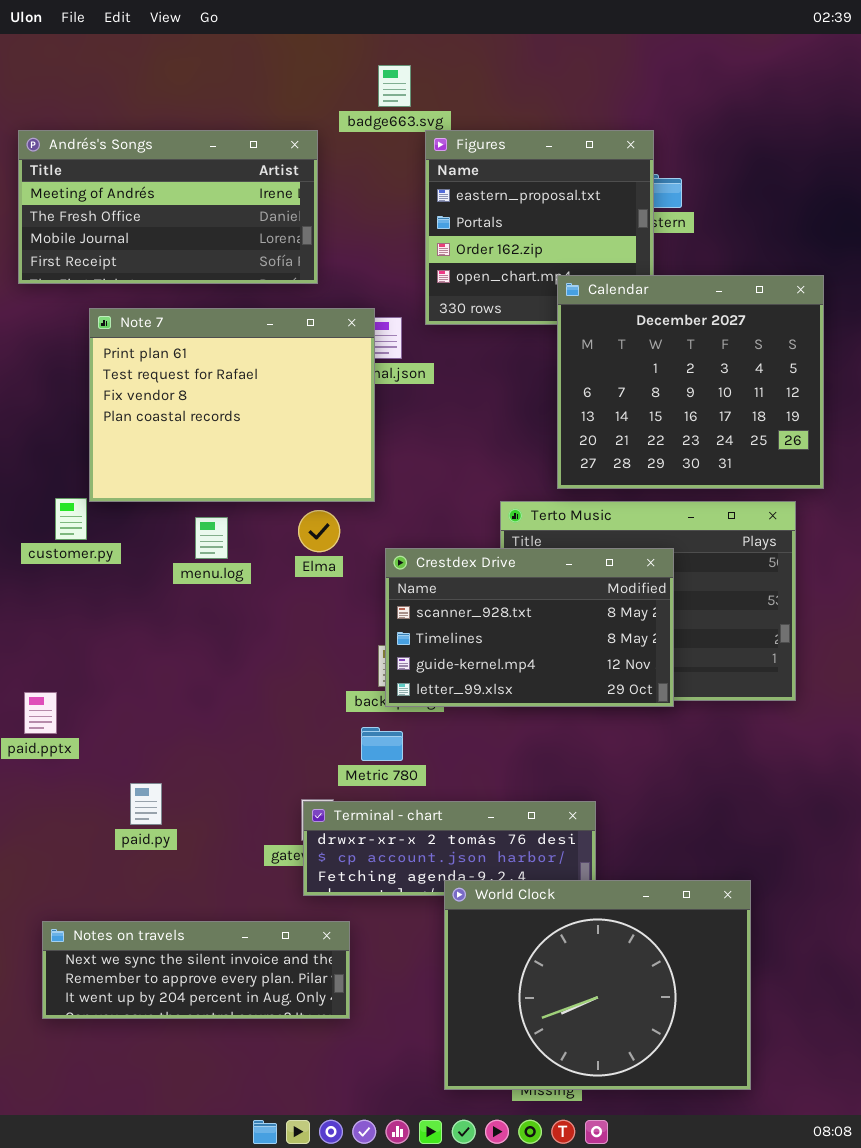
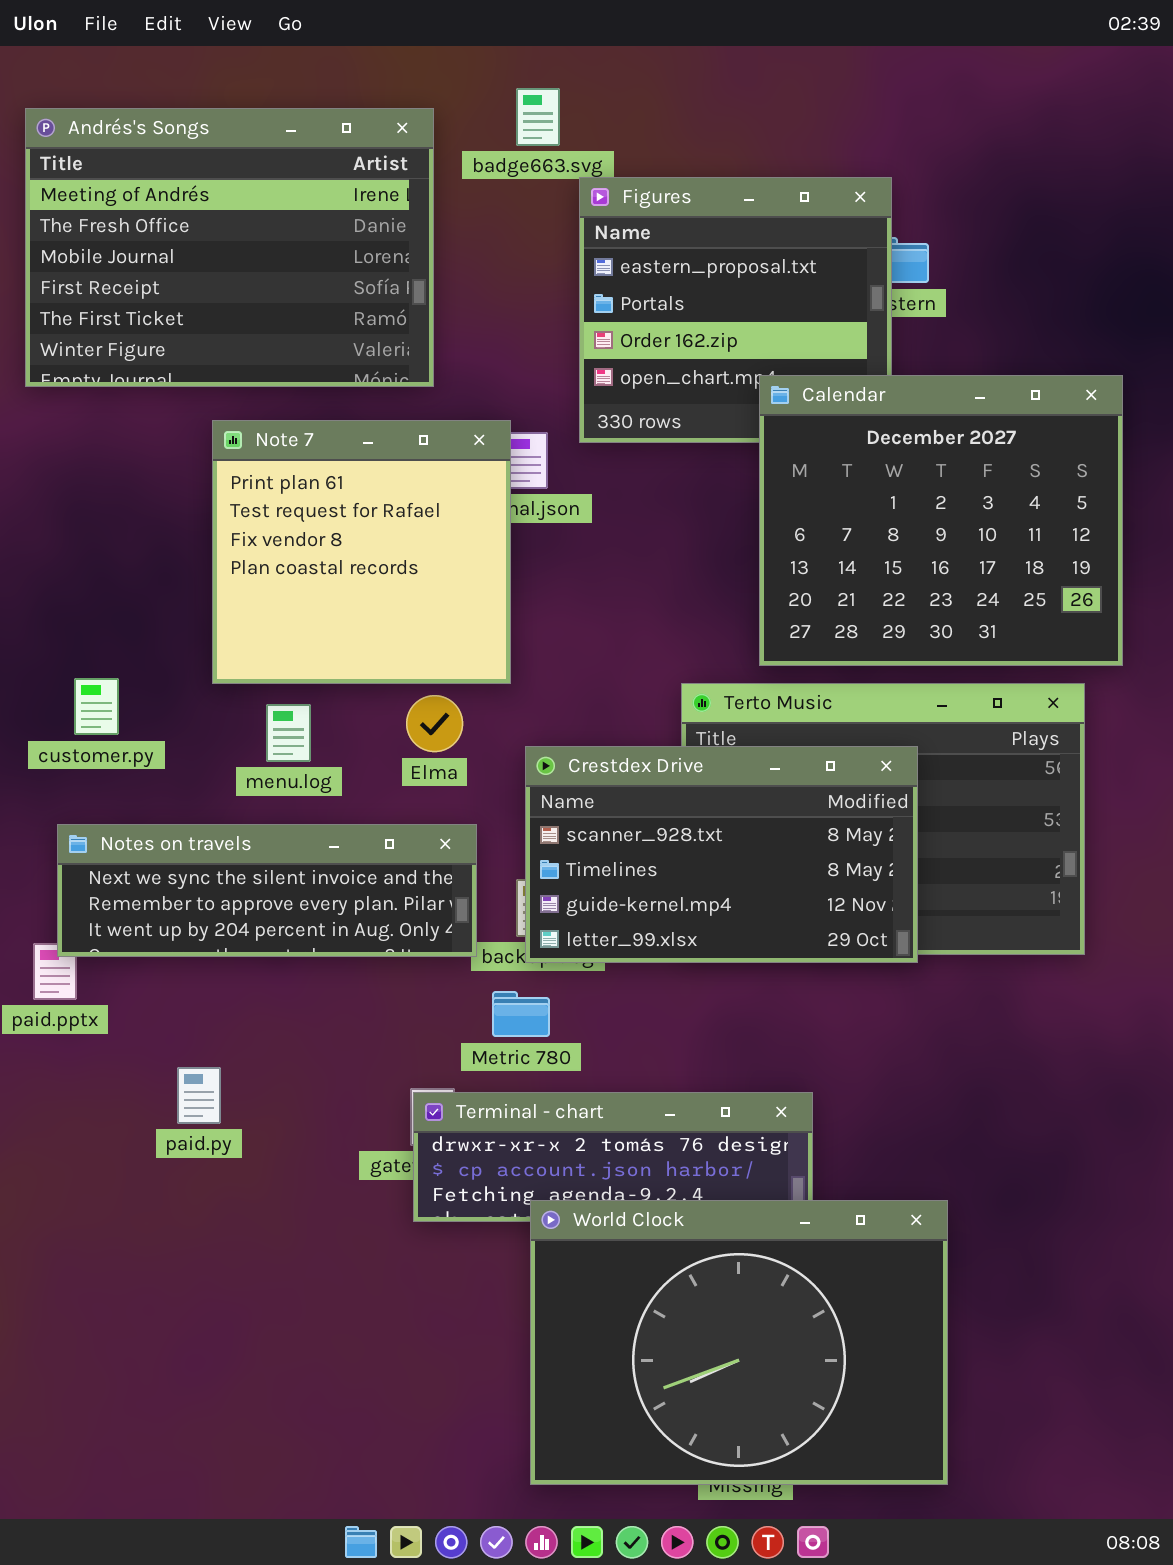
Andrés's Songs: [18,130,318,284] -> [25,108,434,387], resized
Note 7: [89,308,375,502] -> [212,420,511,684], resized
World Clock: [444,880,751,1090] -> [530,1200,948,1485], moved
Notes on travels: [42,921,350,1019] -> [57,824,477,957], moved

